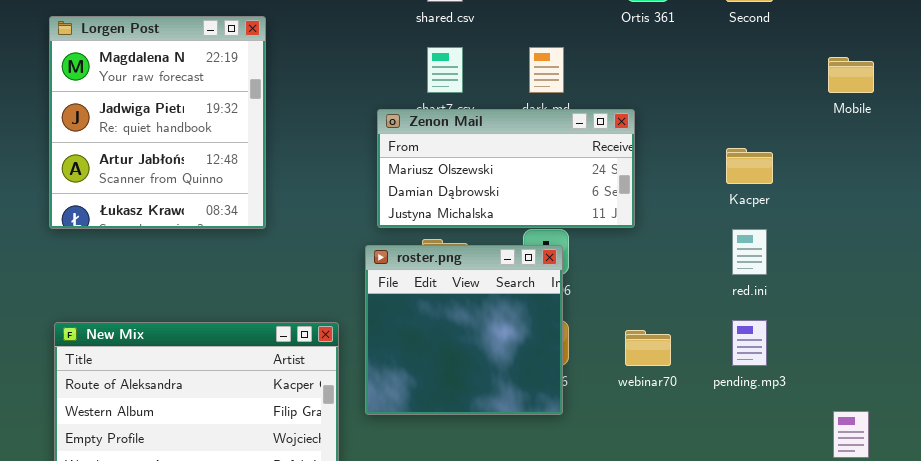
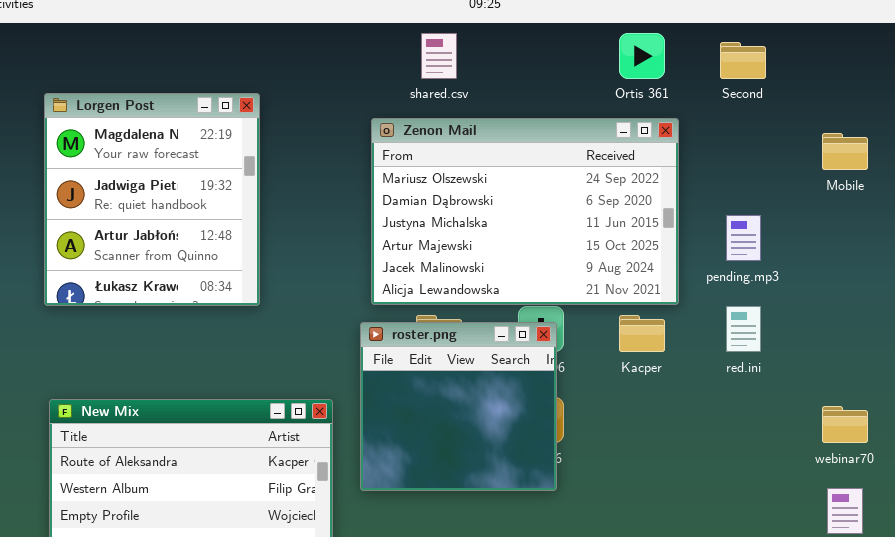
Zenon Mail: [377,109,635,228] -> [371,118,679,305], resized
Kacper: [726,148,773,184] -> [619,315,665,352], moved
pending.mp3: [732,320,767,366] -> [726,215,761,261], moved
webinar70: [625,330,671,366] -> [822,406,868,443], moved

